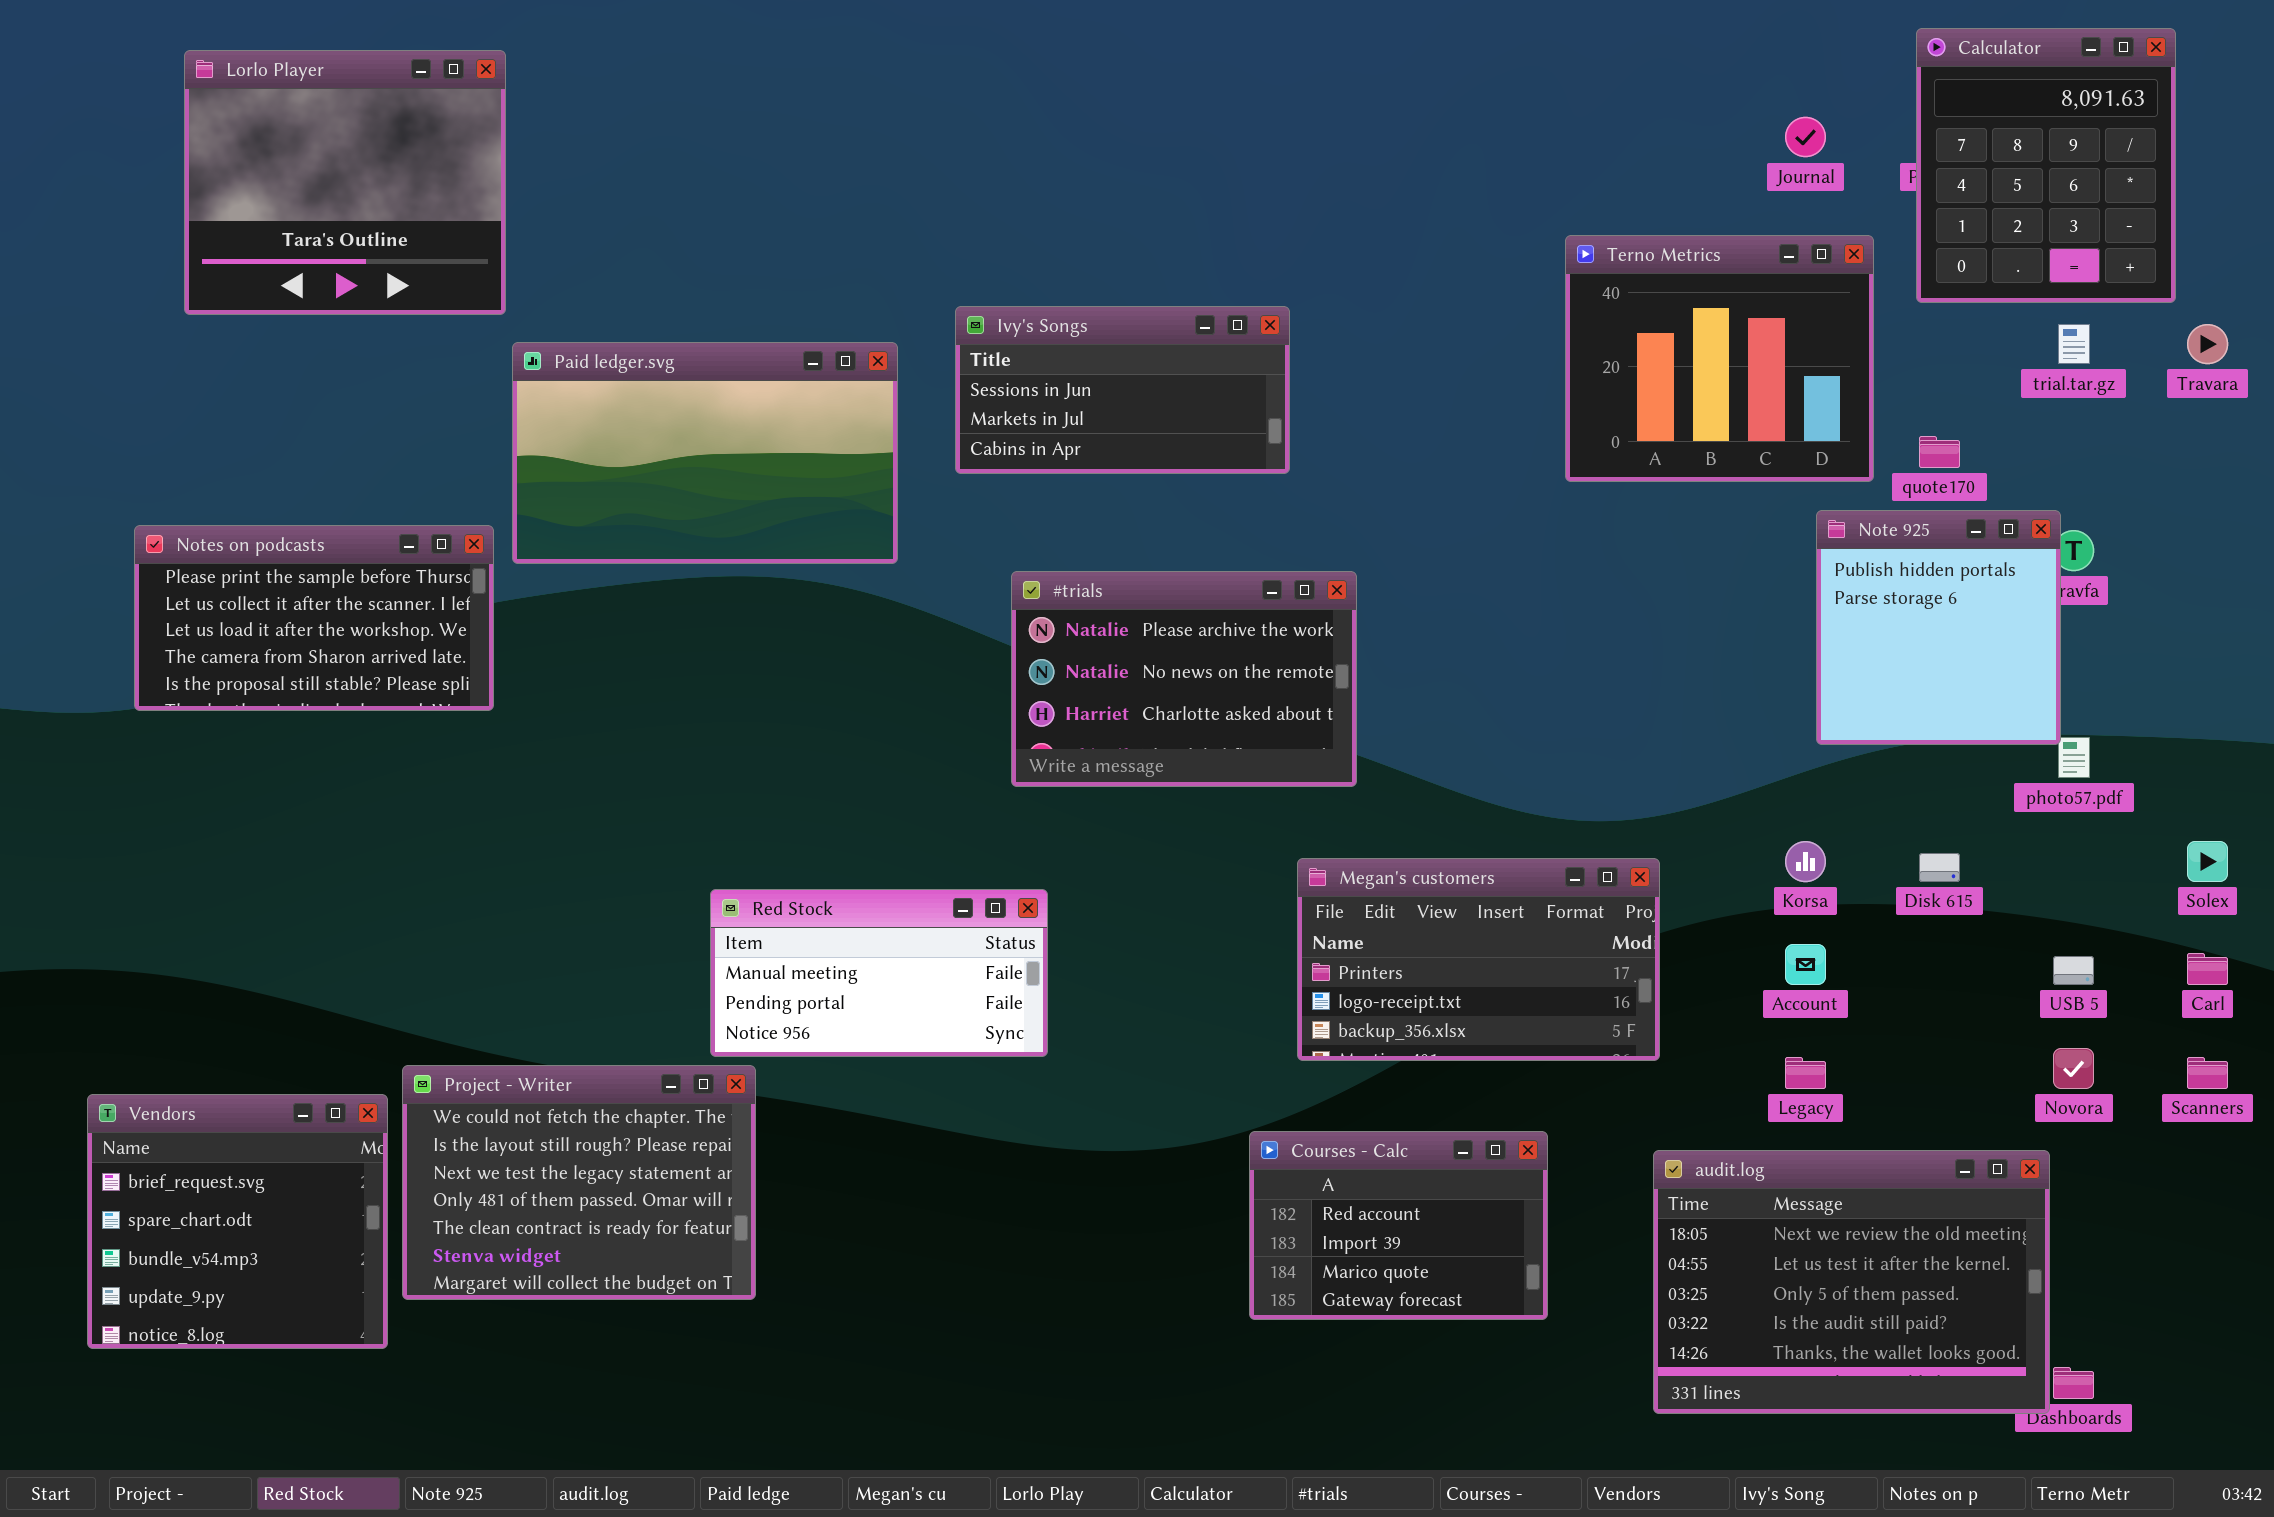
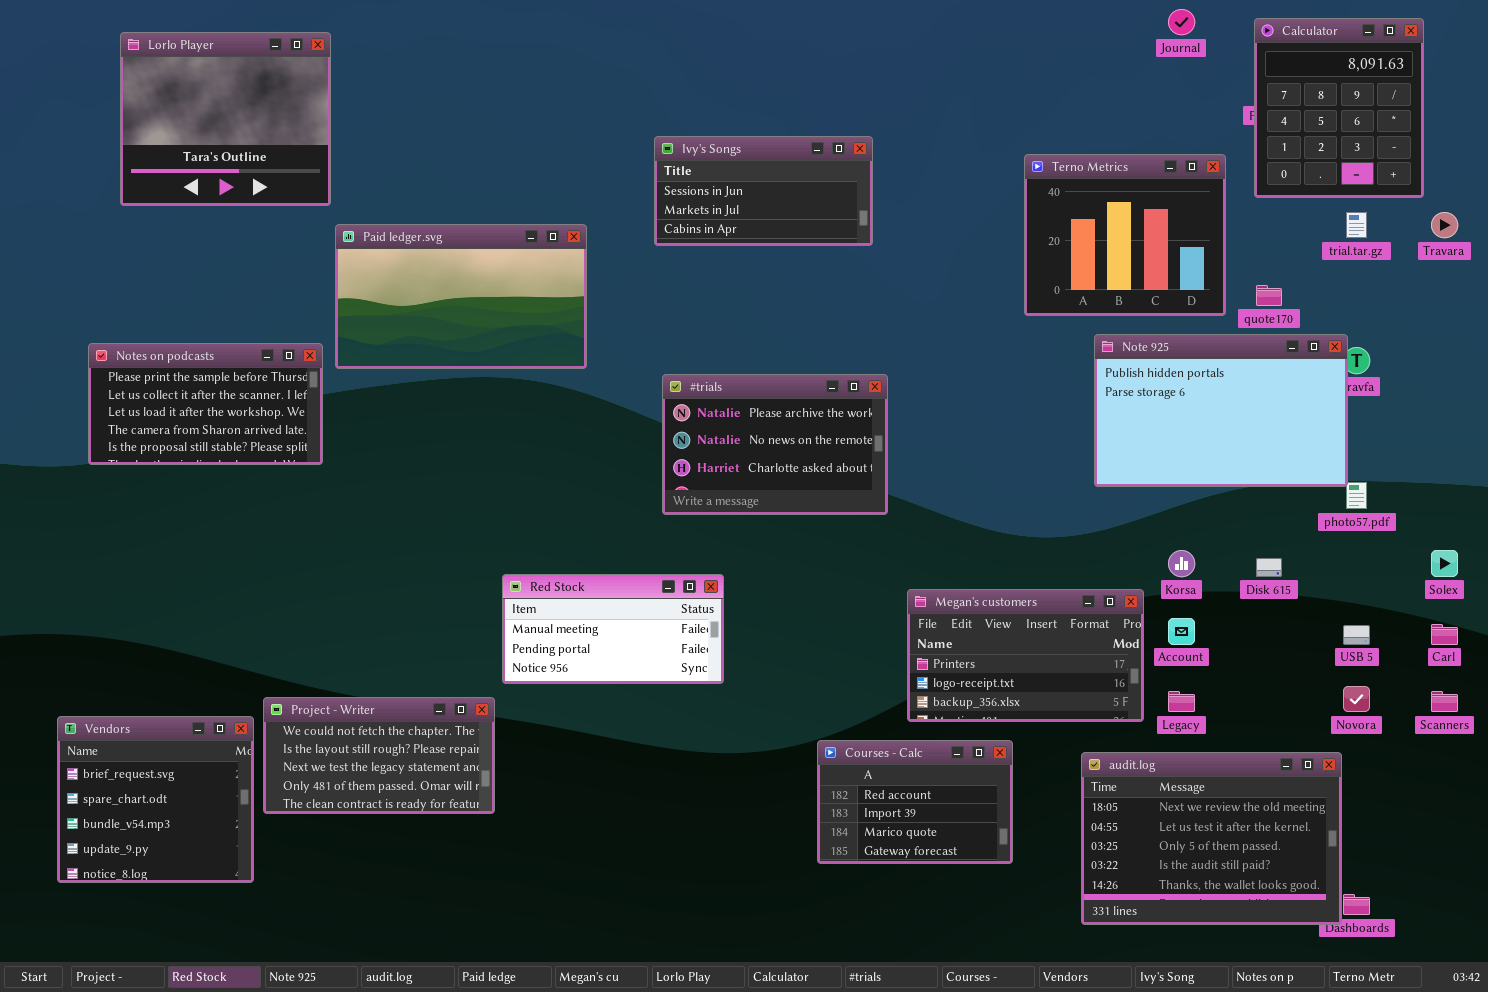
Journal: [1785,117,1826,157] -> [1168,9,1195,35], moved
Ivy's Songs: [955,306,1290,474] -> [654,136,873,246], moved
Note 925: [1816,510,2061,745] -> [1094,334,1348,487], resized
Megan's customers: [1297,858,1660,1061] -> [907,589,1144,722], moved
Red Stock: [710,889,1048,1057] -> [502,574,724,684], moved
Project - Writer: [402,1065,756,1300] -> [263,697,495,814], resized

